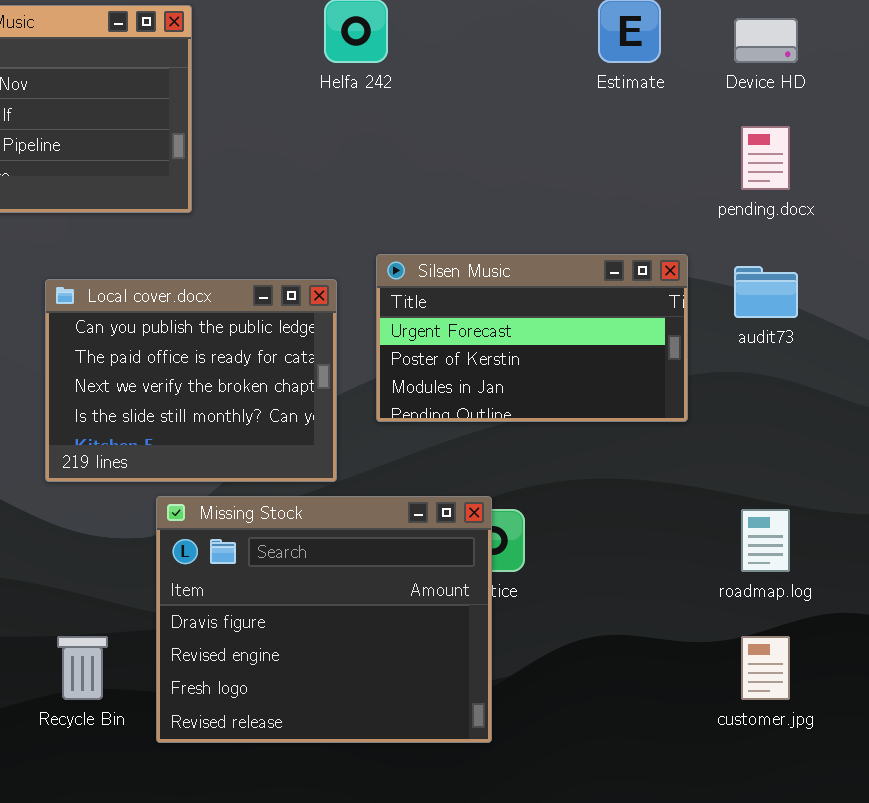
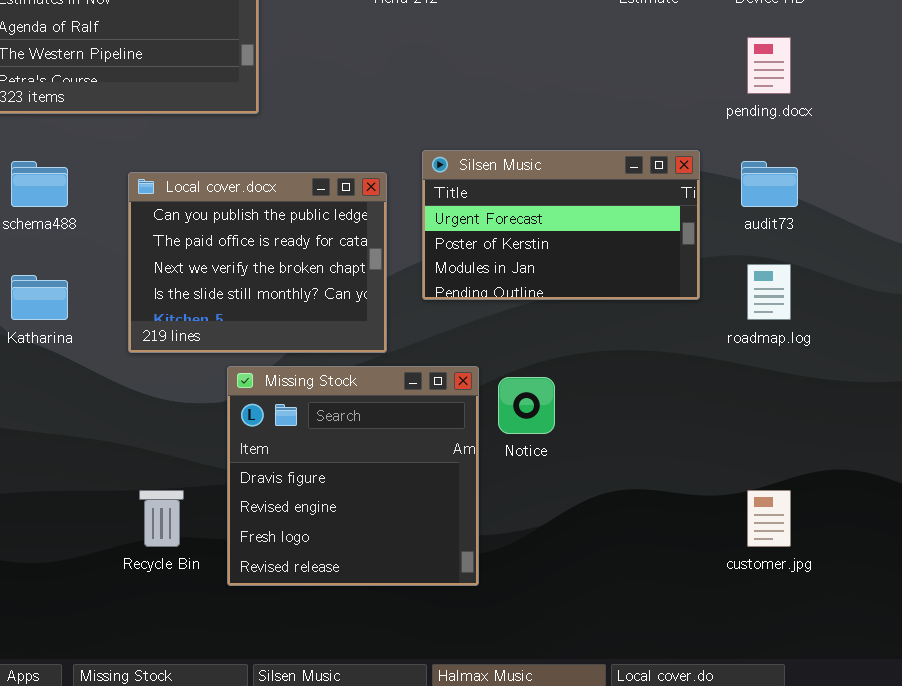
Missing Stock: [156,496,492,743] -> [227,366,479,586], resized
roadmap.log: [741,509,790,572] -> [747,264,791,320], moved

